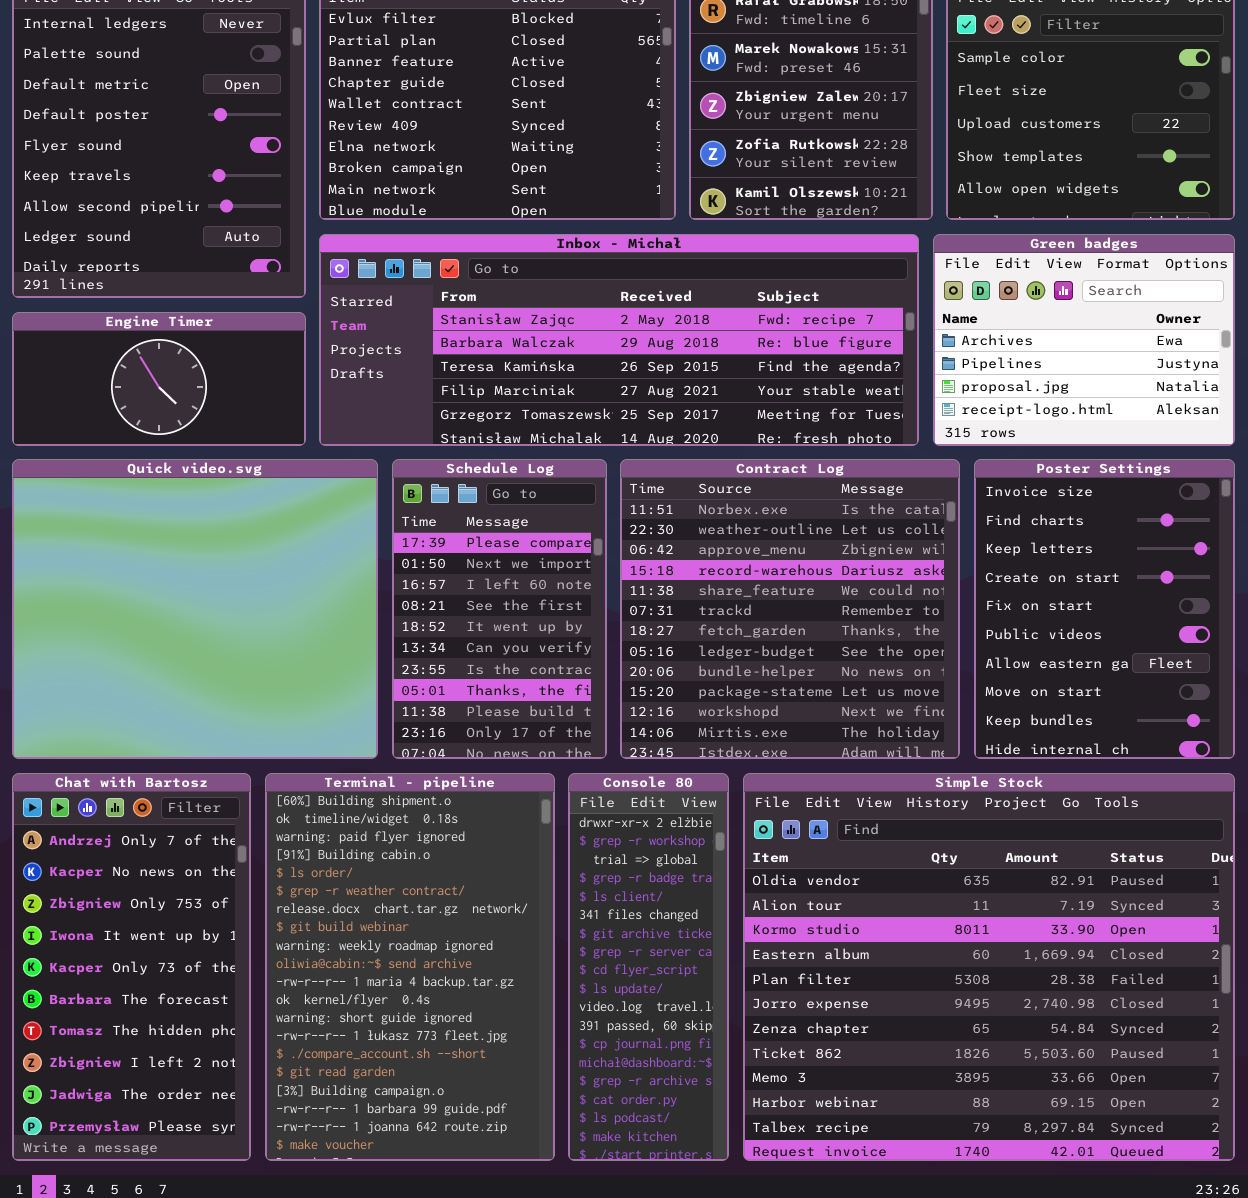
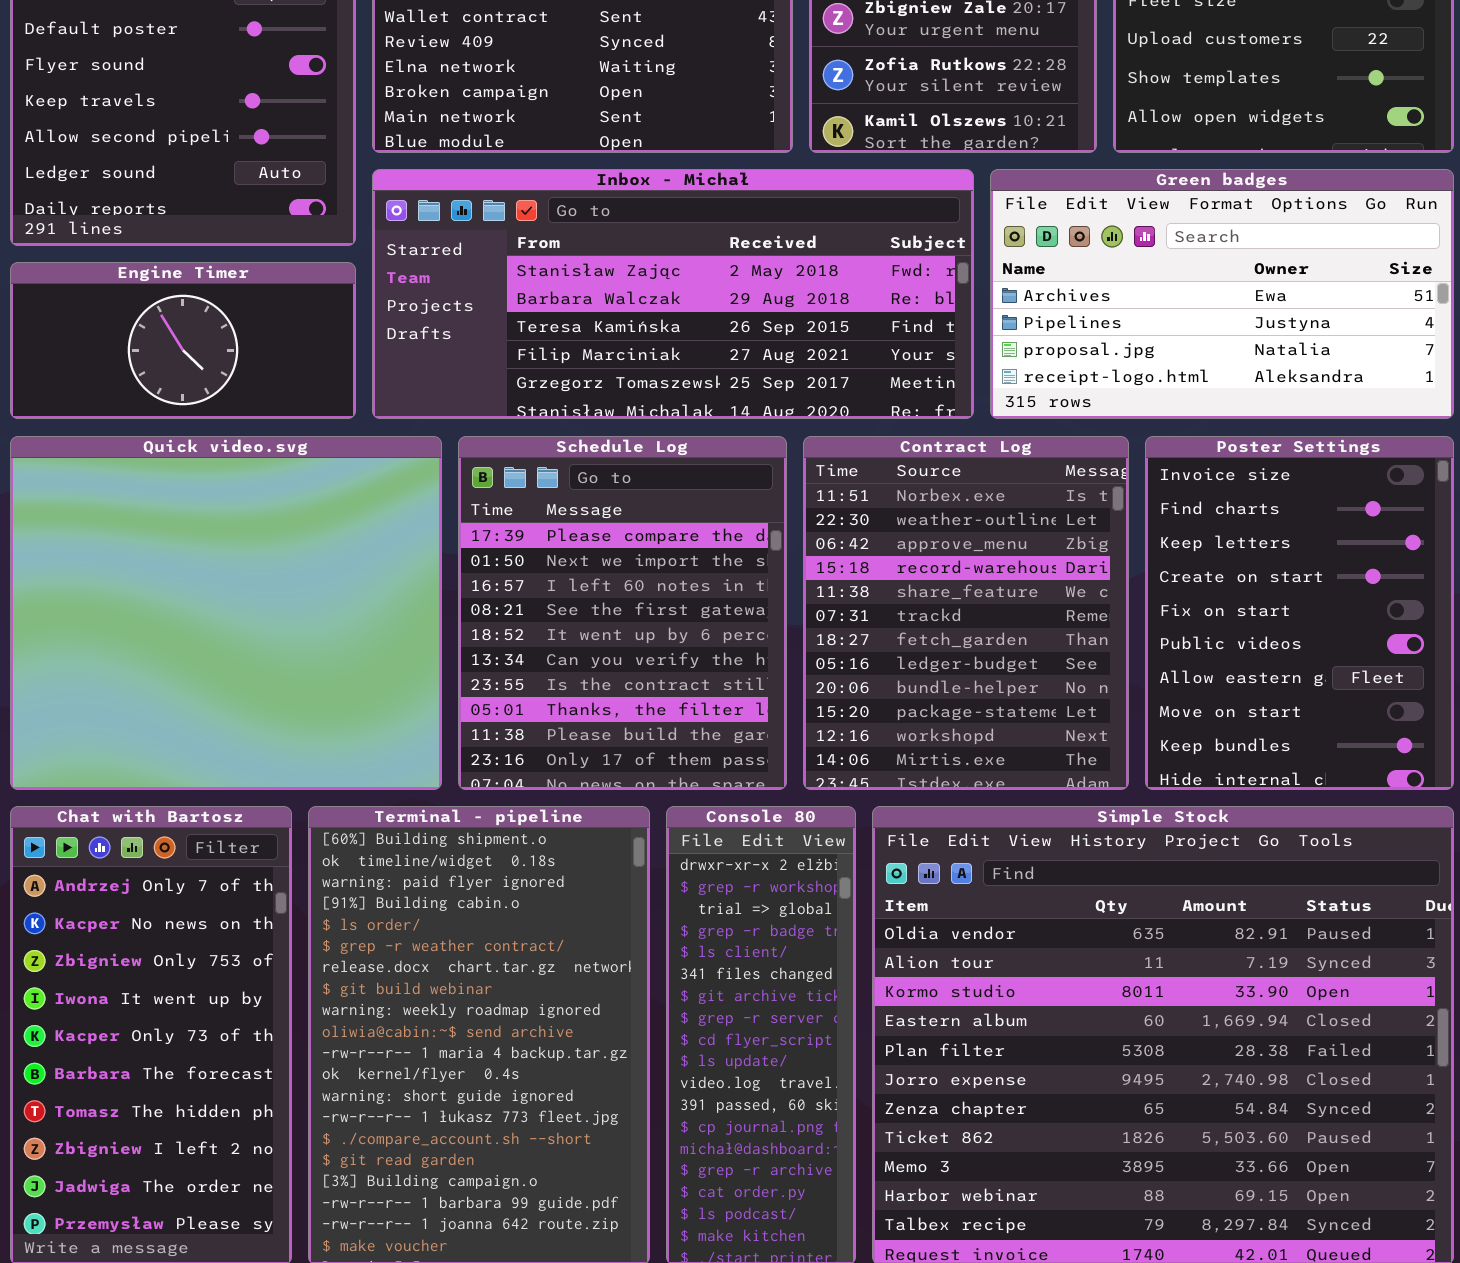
Inbox - Michał: [319,234,919,446] -> [372,169,974,419], resized
Green badges: [933,234,1235,446] -> [990,169,1454,419], resized
Schedule Log: [392,459,607,759] -> [458,436,787,790], resized
Contract Log: [620,459,960,759] -> [803,436,1129,790], resized

